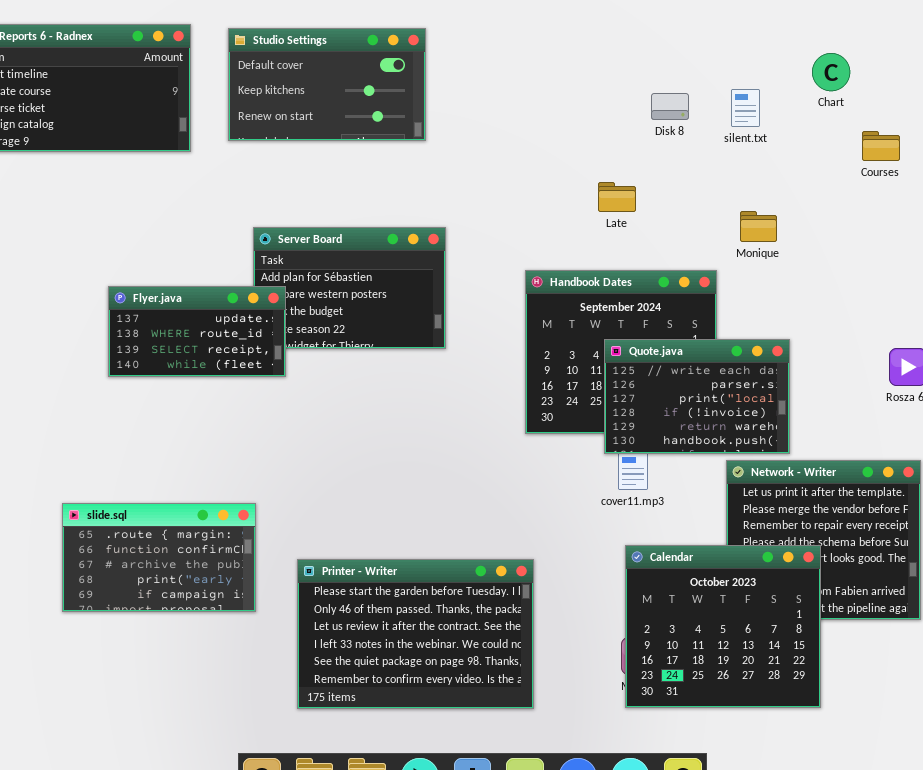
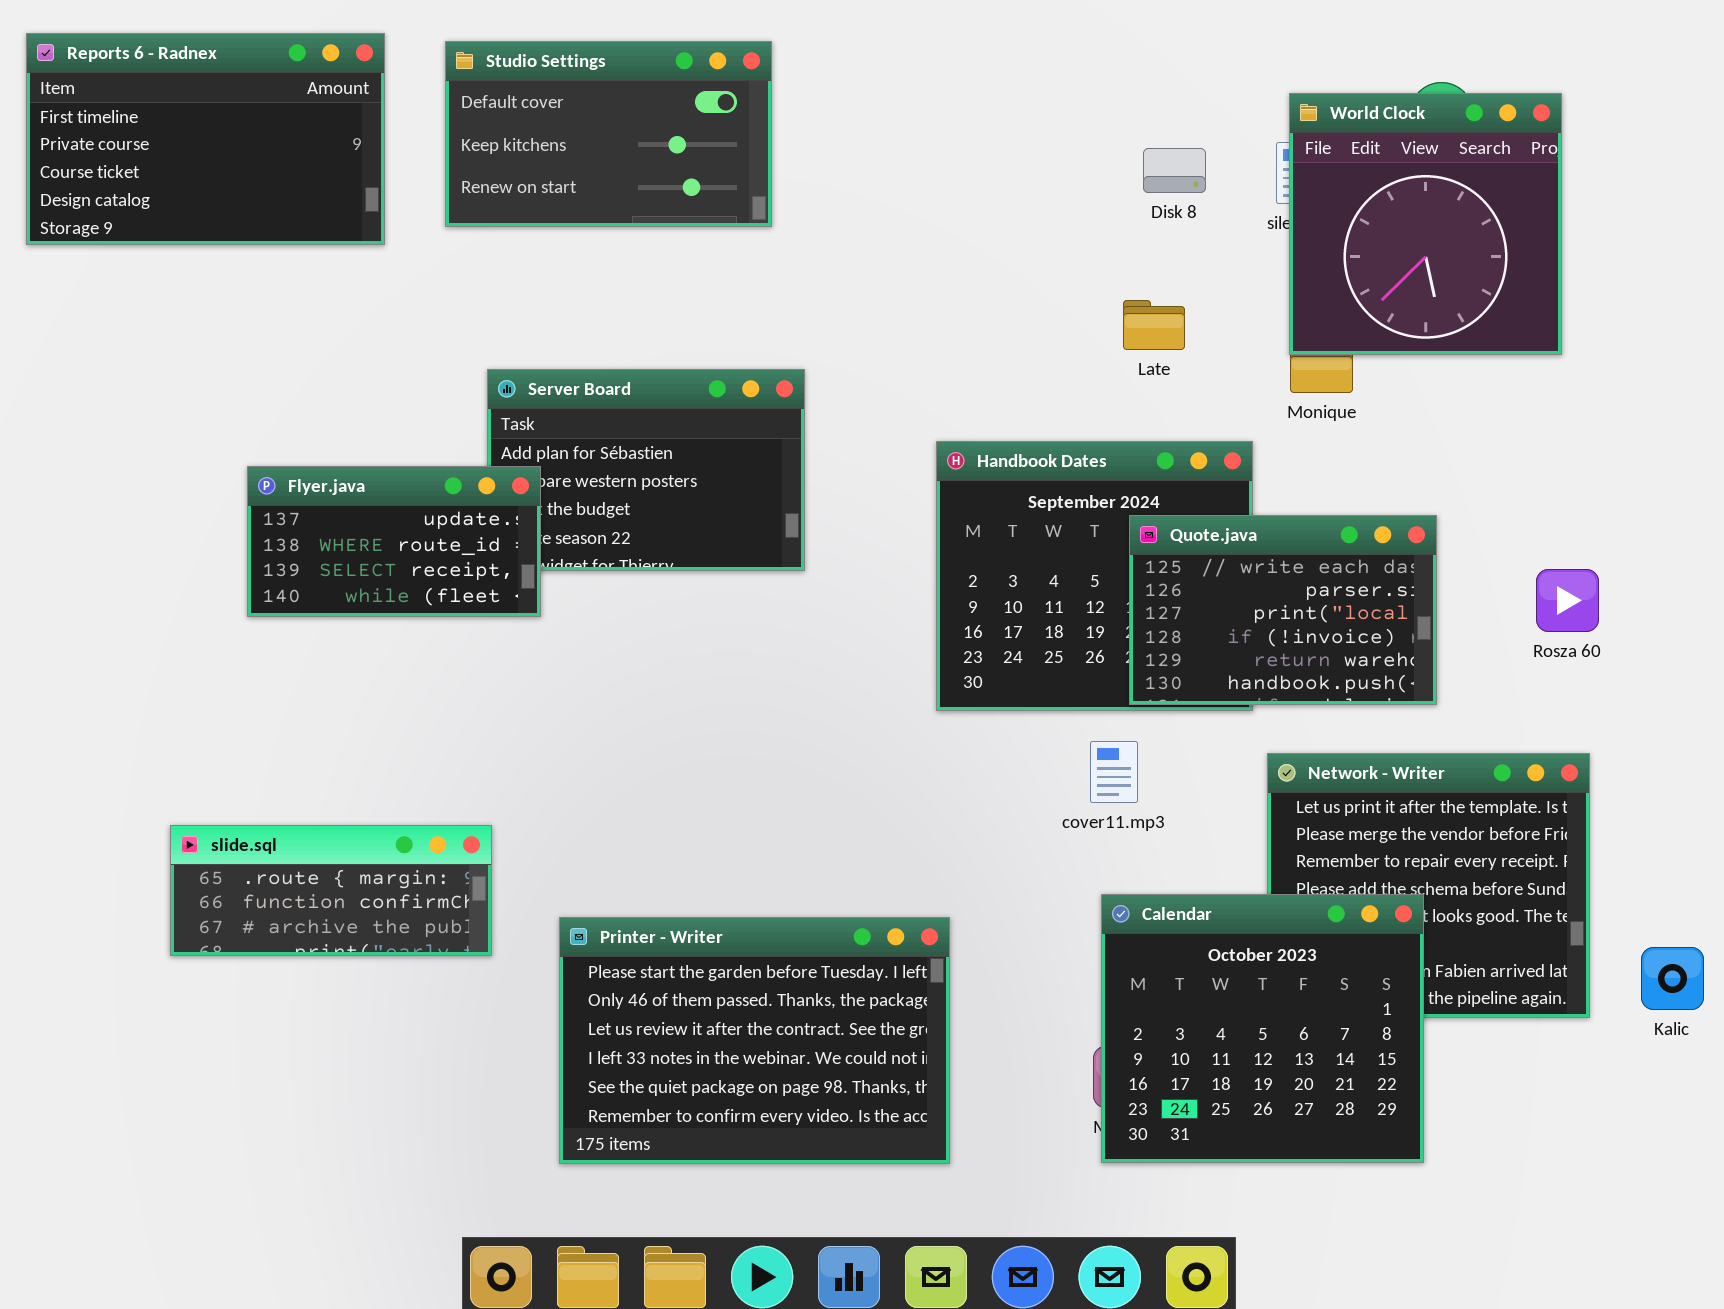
World Clock: none -> [1289,93,1562,355], opened
Late: [598,182,636,212] -> [1123,300,1185,350], moved
Quote.java: [604,339,790,454] -> [1129,515,1437,705], moved
slide.sql: [62,503,256,612] -> [170,825,492,956], resized

